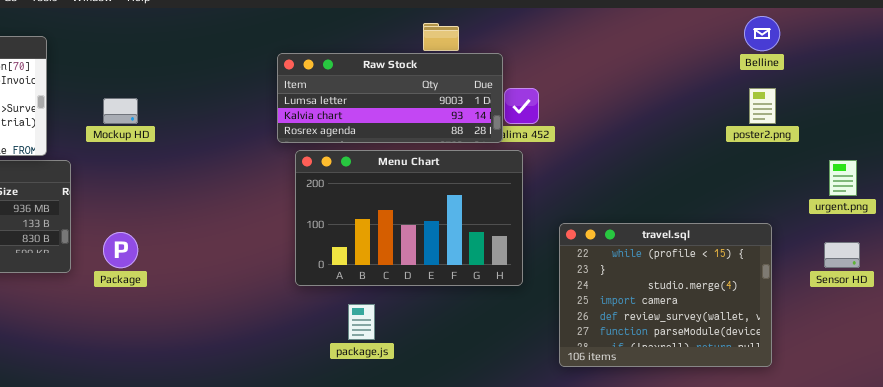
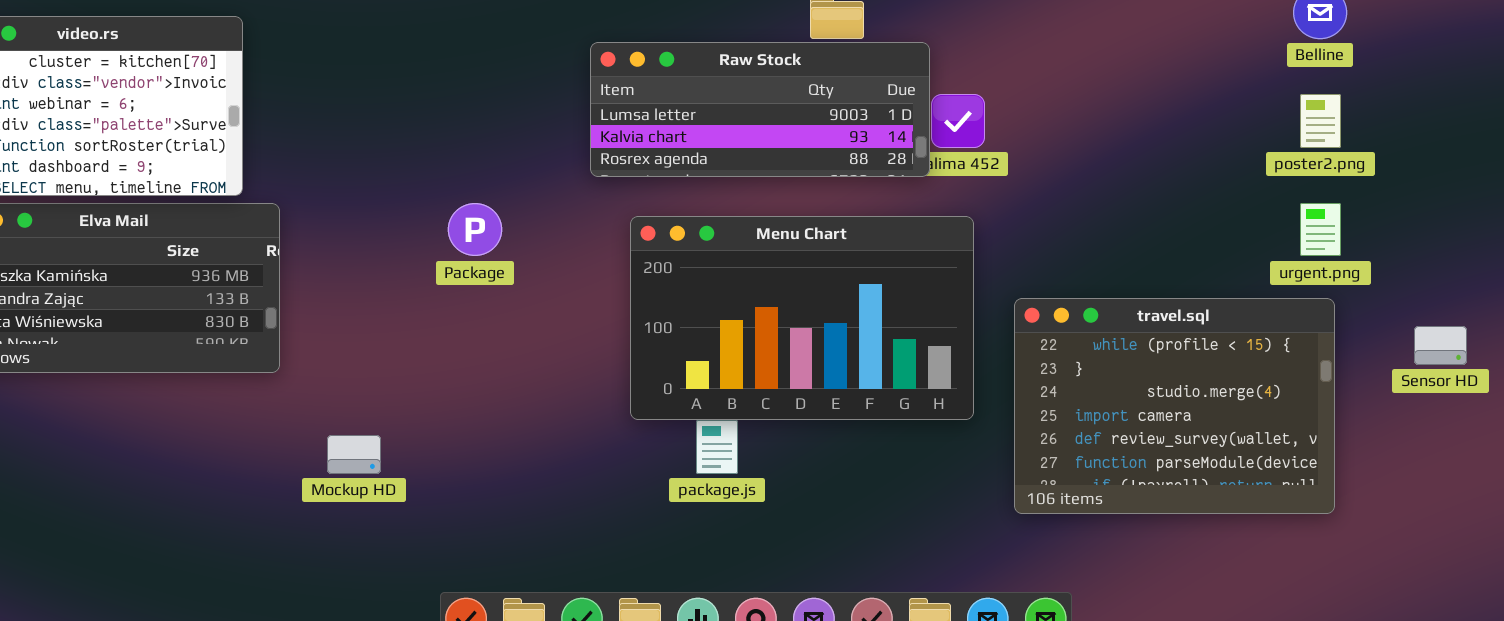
Mockup HD: [103,98,138,124] -> [327,435,381,474], moved
Menu Chart: [295,150,523,286] -> [630,216,974,420], moved
urgent.png: [829,160,857,196] -> [1300,203,1341,256], moved
Package: [103,232,138,268] -> [448,203,502,256], moved

